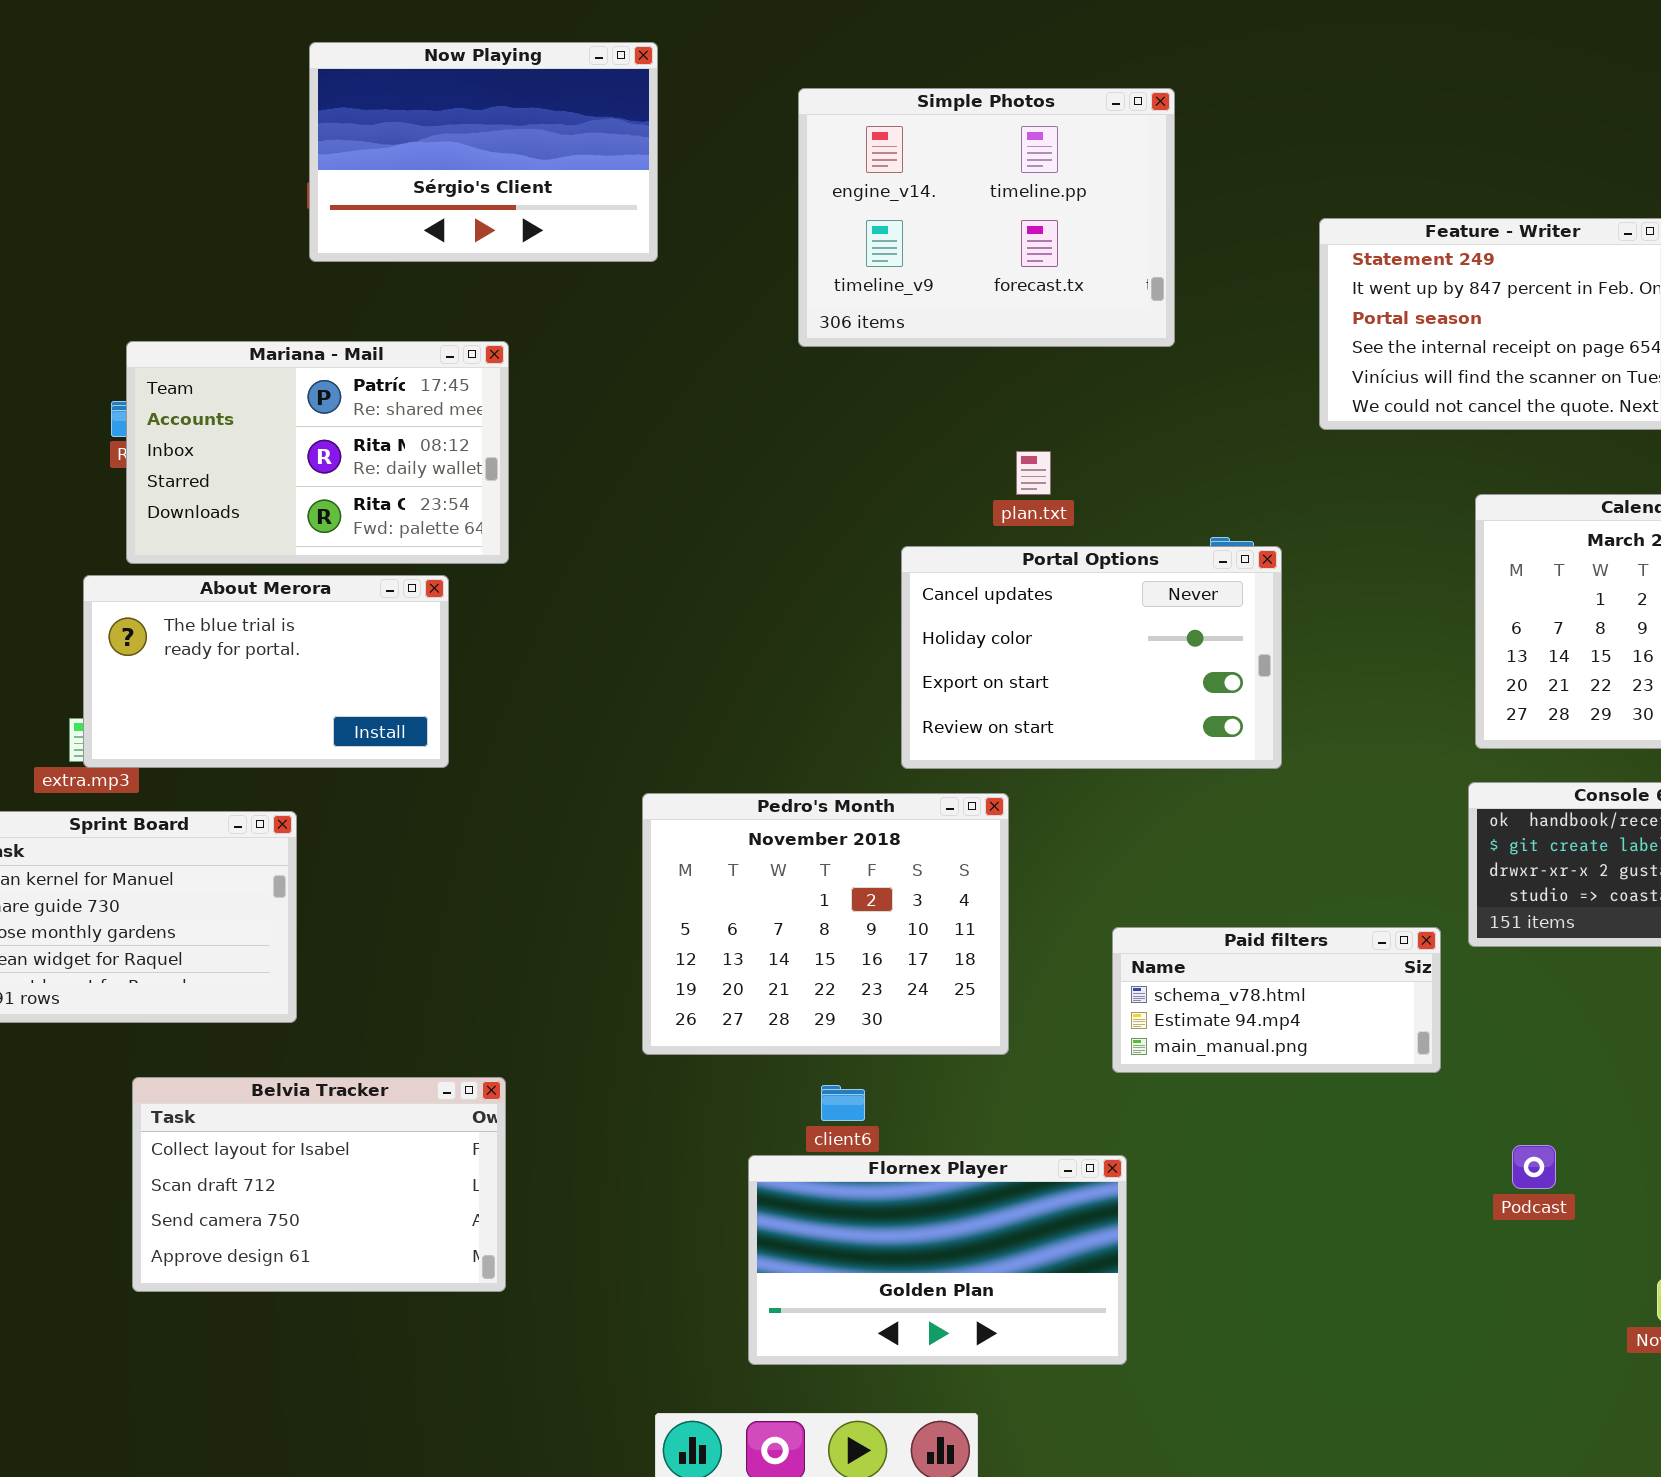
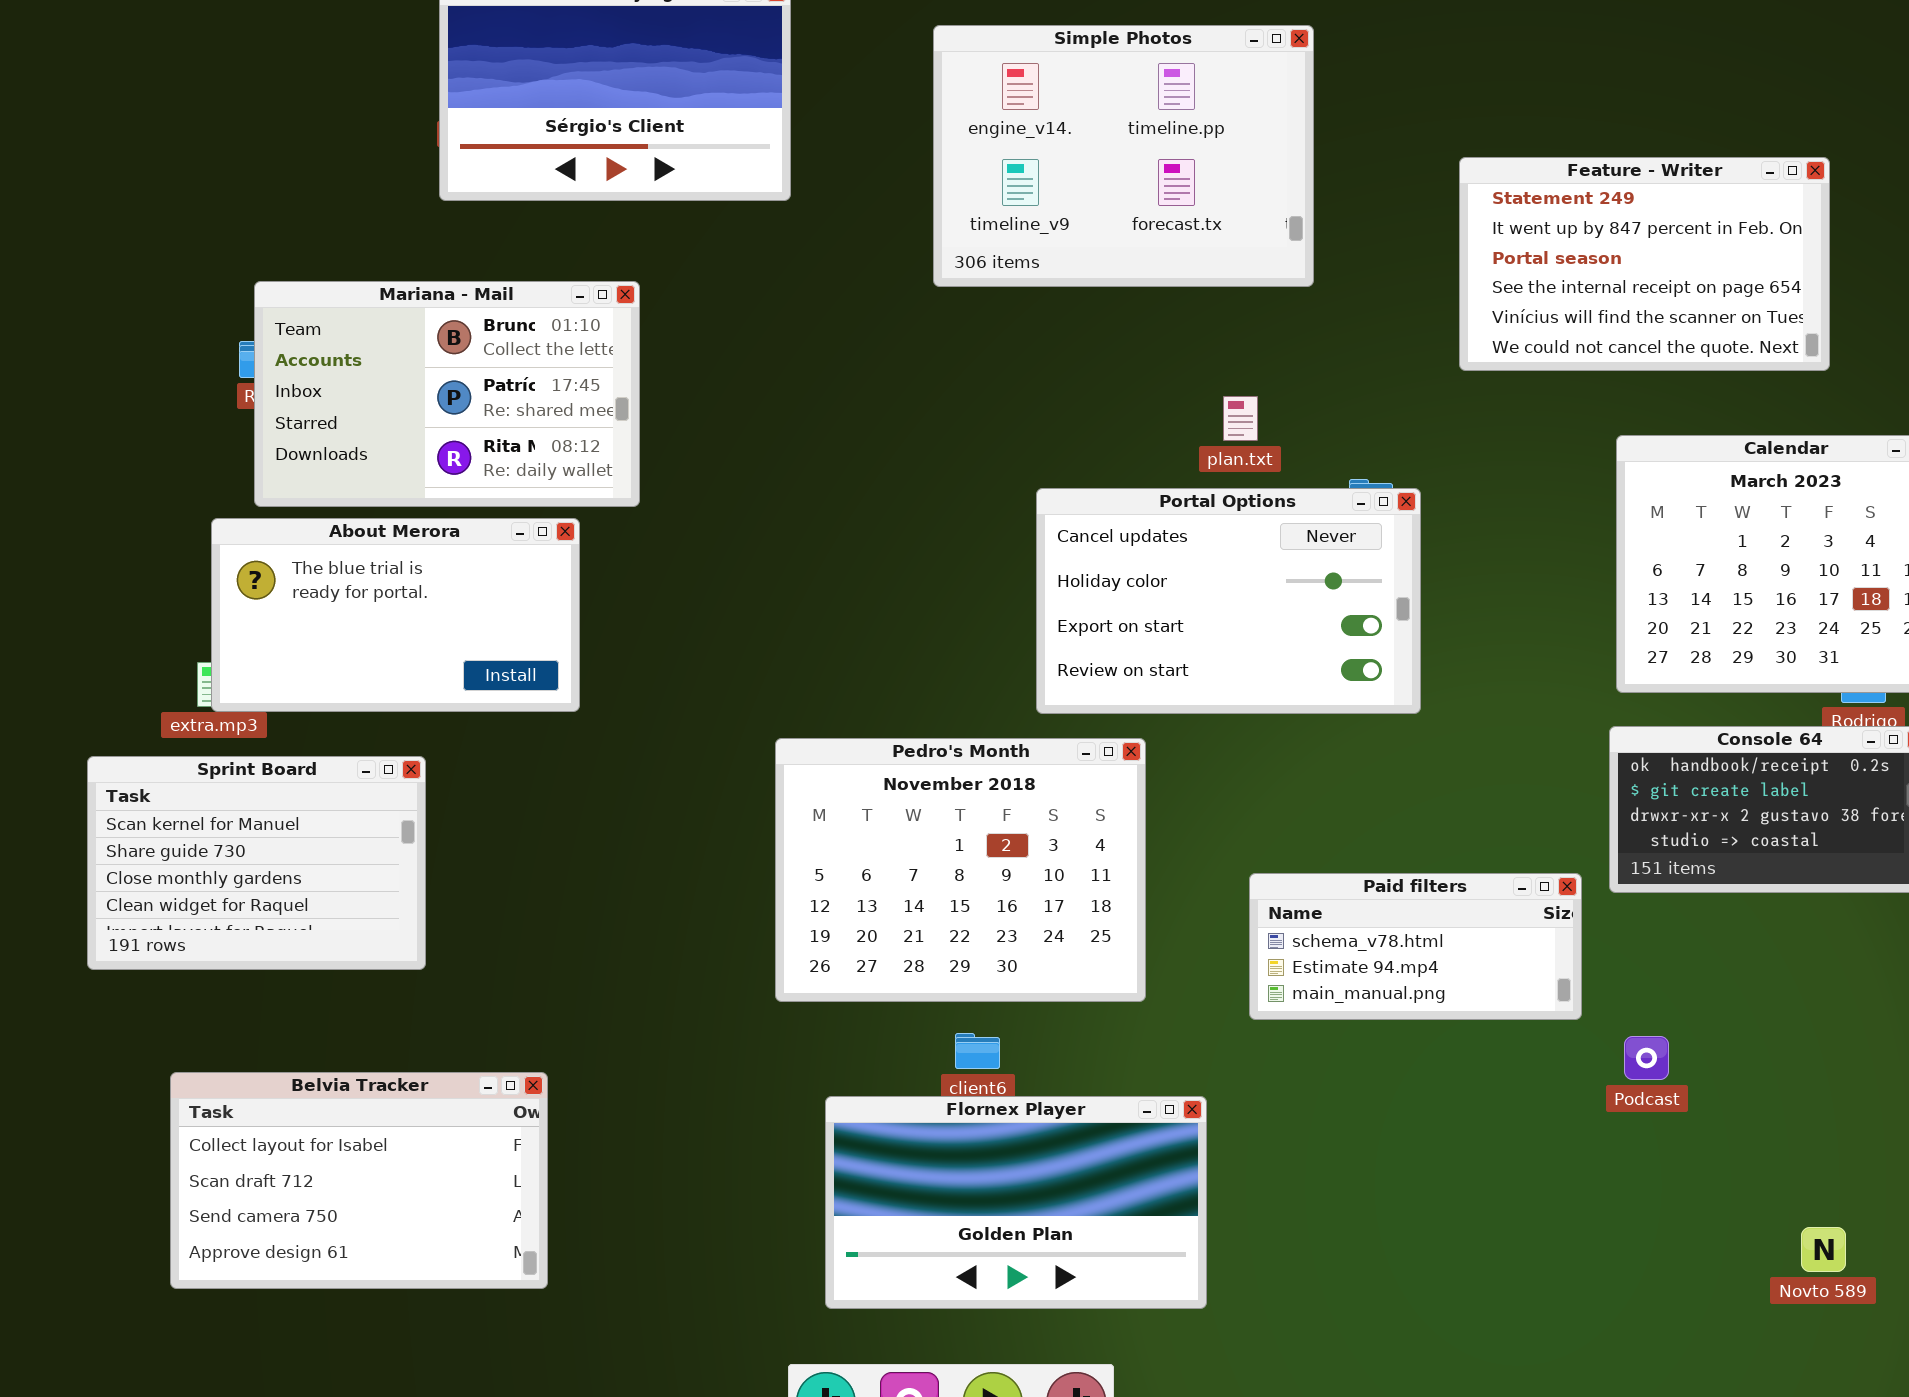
Mariana - Mail: [126,341,509,564] -> [254,281,640,507], scrolled up 1 row
plan.txt: [1016,451,1051,495] -> [1223,396,1258,441], moved
Belvia Tracker: [132,1077,506,1292] -> [170,1072,548,1289], moved
Podcast: [1512,1145,1556,1189] -> [1624,1036,1669,1080], moved
Flornex Player: [748,1155,1127,1365] -> [825,1096,1207,1309], moved

